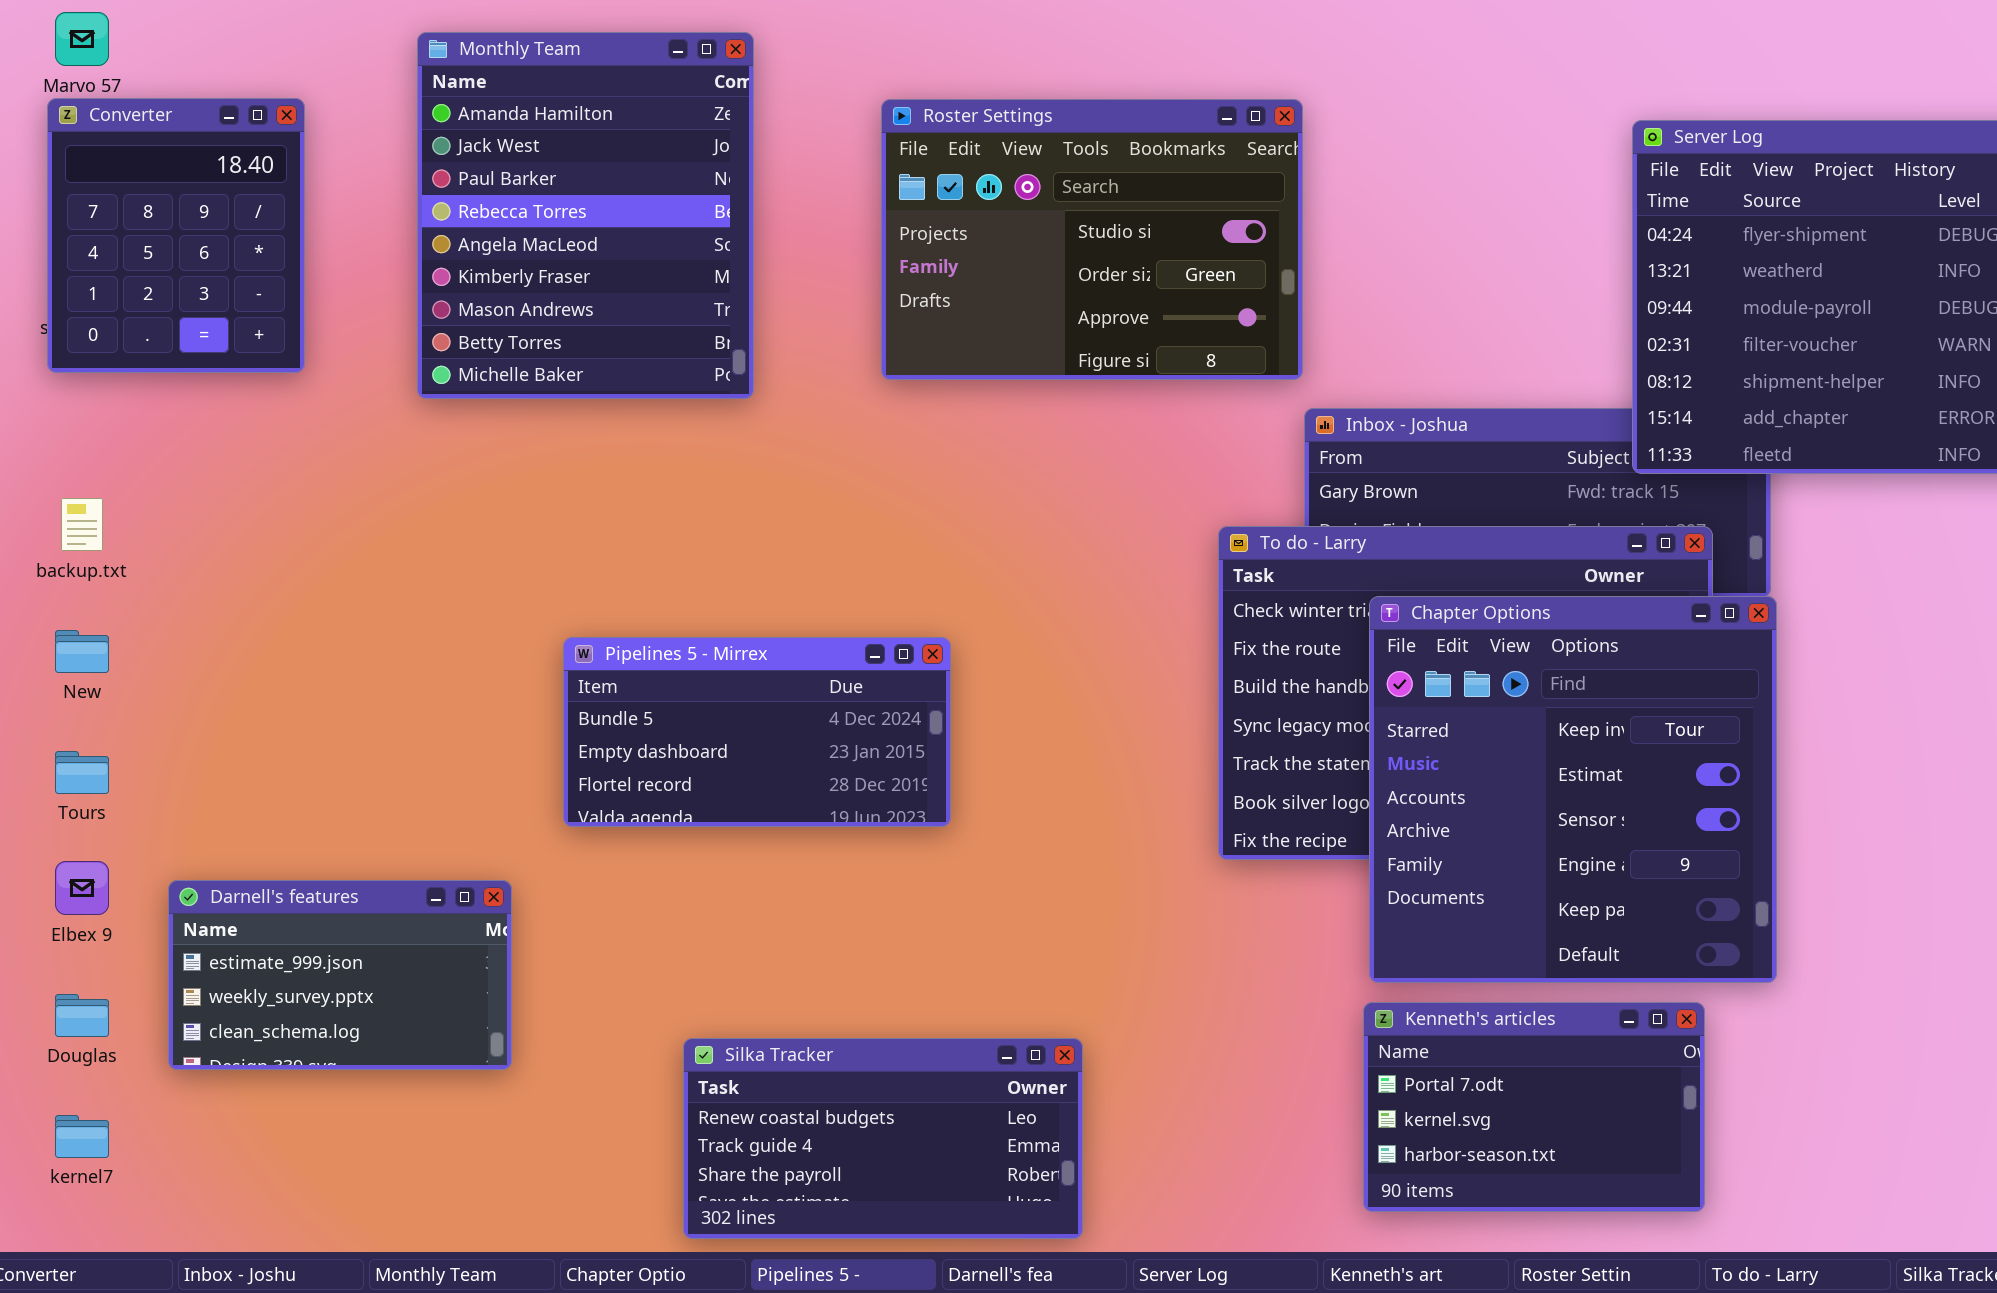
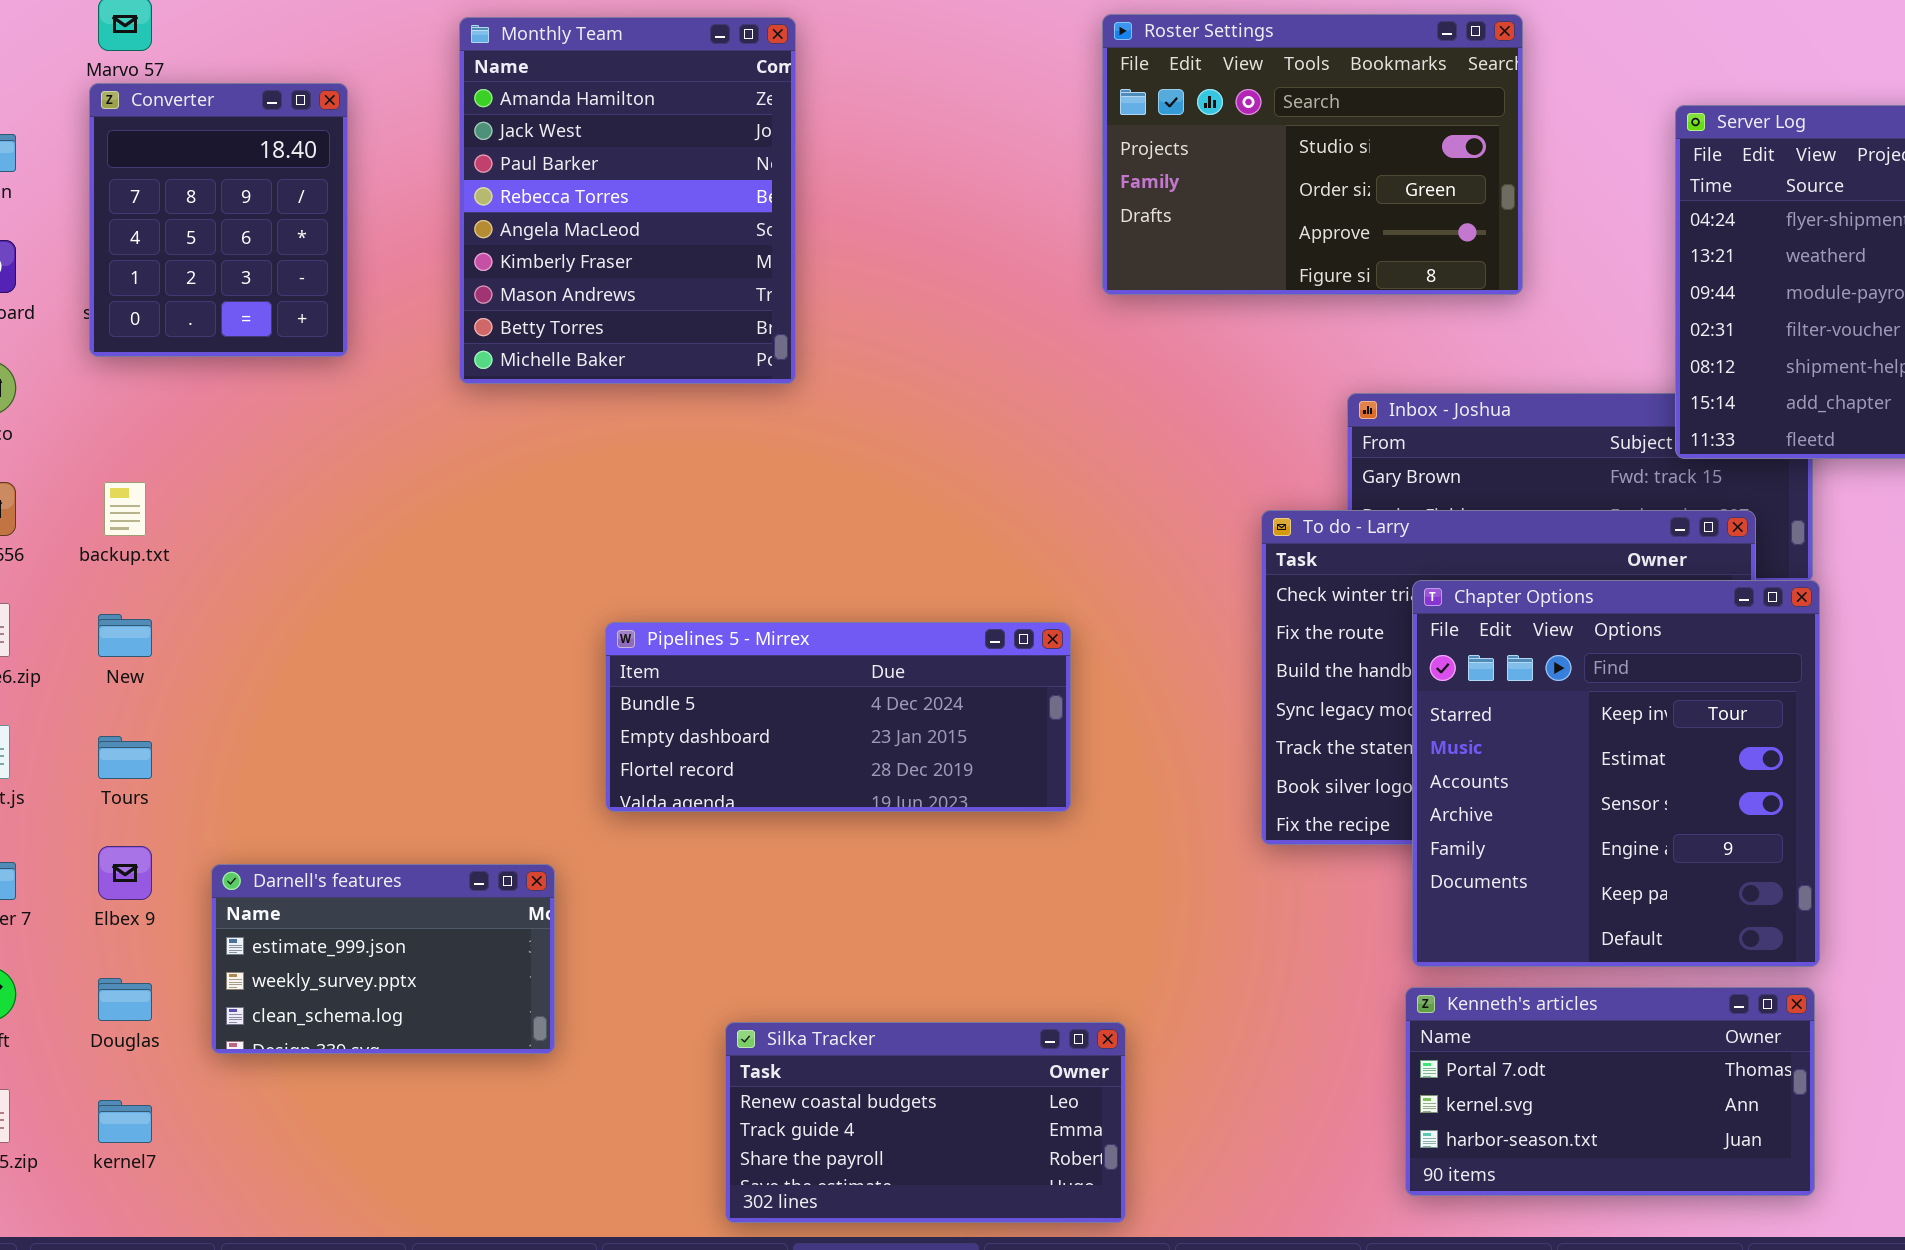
Roster Settings: [881,99,1303,380] -> [1102,14,1523,295], moved
Pipelines 5 - Mirrex: [563,637,951,827] -> [605,622,1071,812], resized
Kenneth's articles: [1363,1002,1705,1212] -> [1405,987,1815,1196], resized

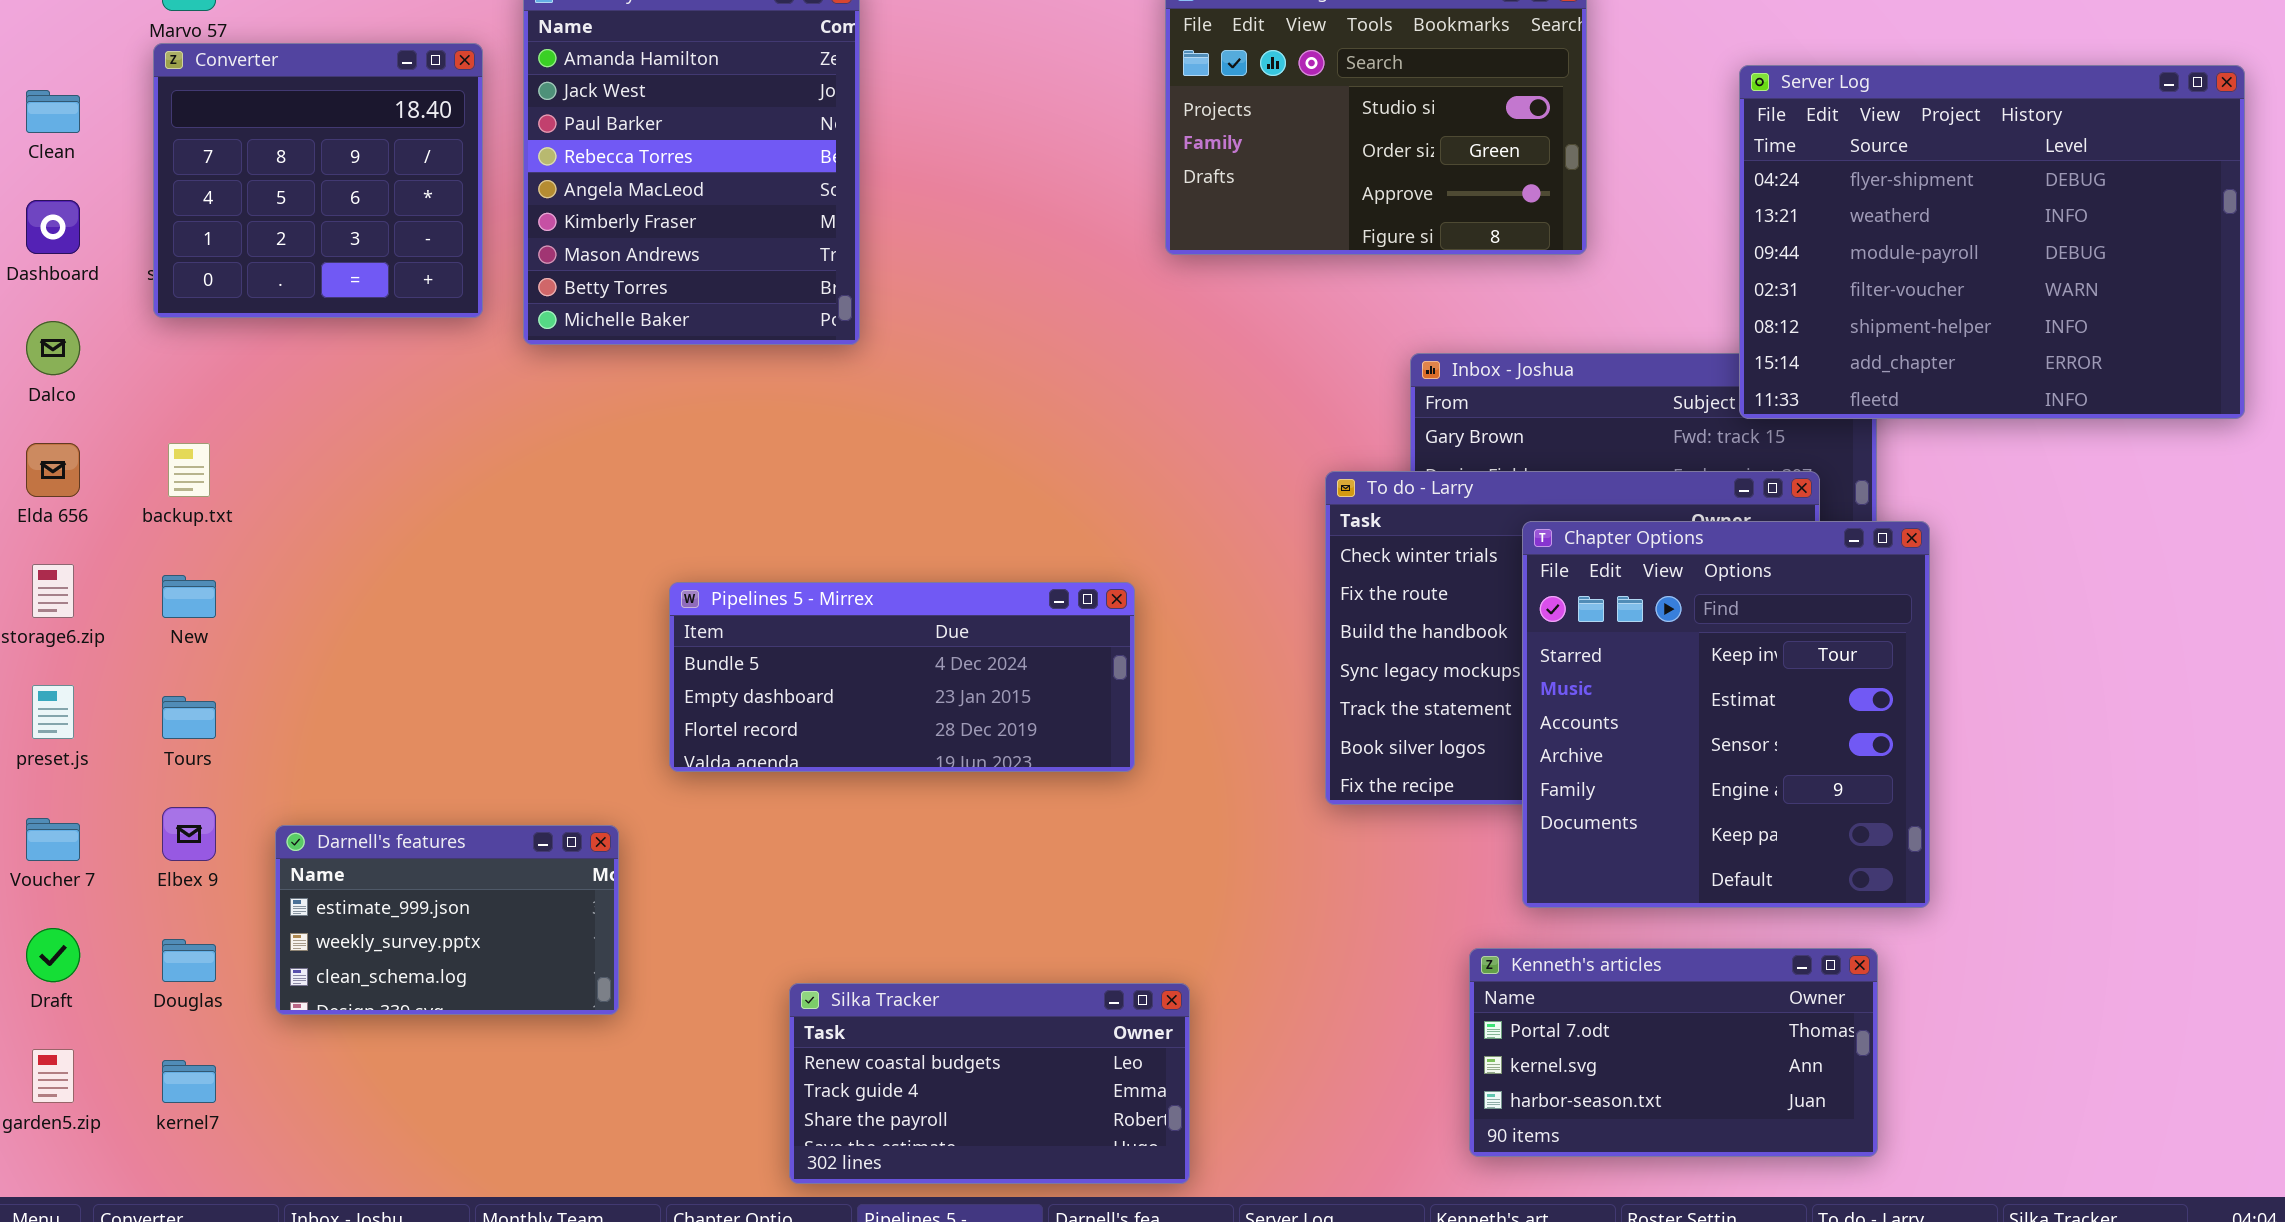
Converter: [89,83,348,357] -> [153,43,483,318], resized
Chapter Options: [1412,580,1820,967] -> [1522,521,1930,908], moved

